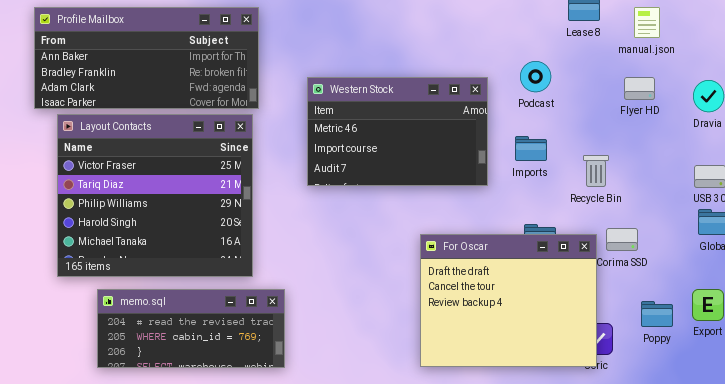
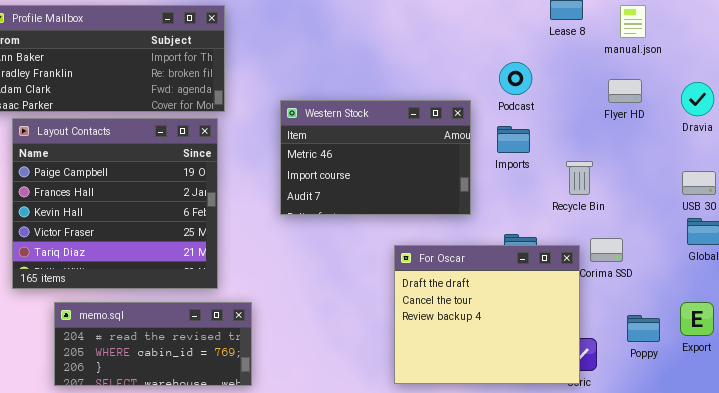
Western Stock: [307,77,488,186] -> [280,100,471,215], moved
Layout Contacts: [57,114,253,277] -> [12,118,218,289], scrolled up 3 rows
Imports: [515,136,547,161] -> [497,126,530,153], moved

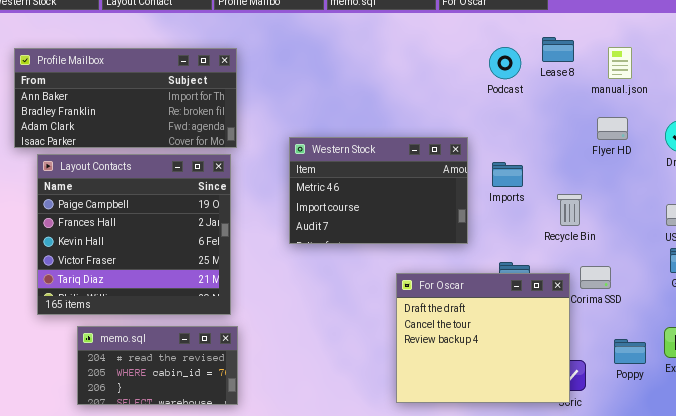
Podcast: [499,62,532,95] -> [489,47,521,79], moved
memo.sql: [54,302,252,386] -> [77,326,238,405], resized

